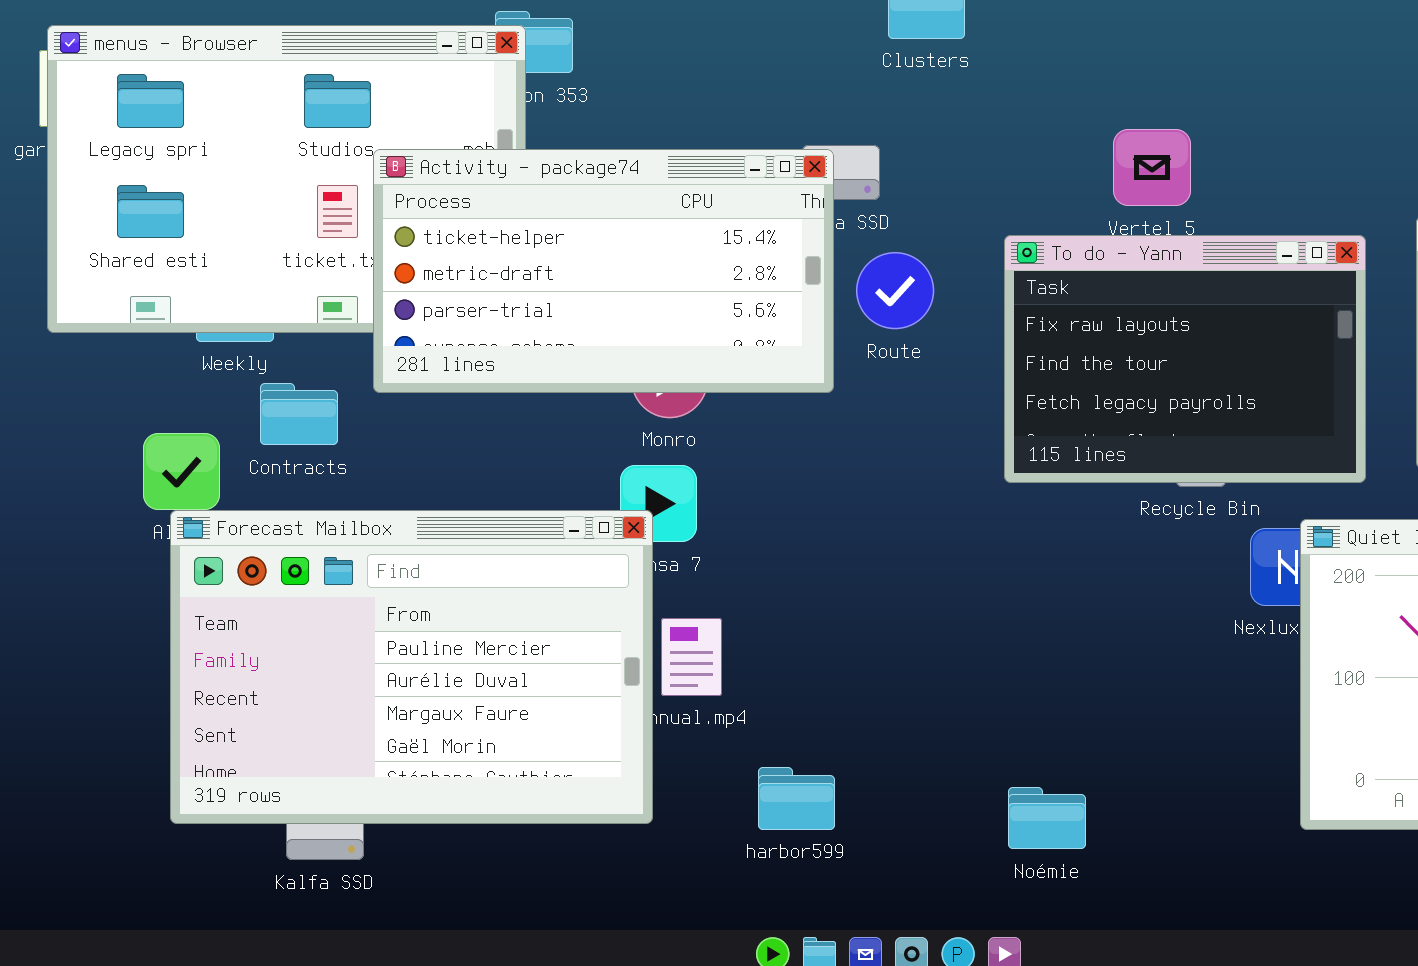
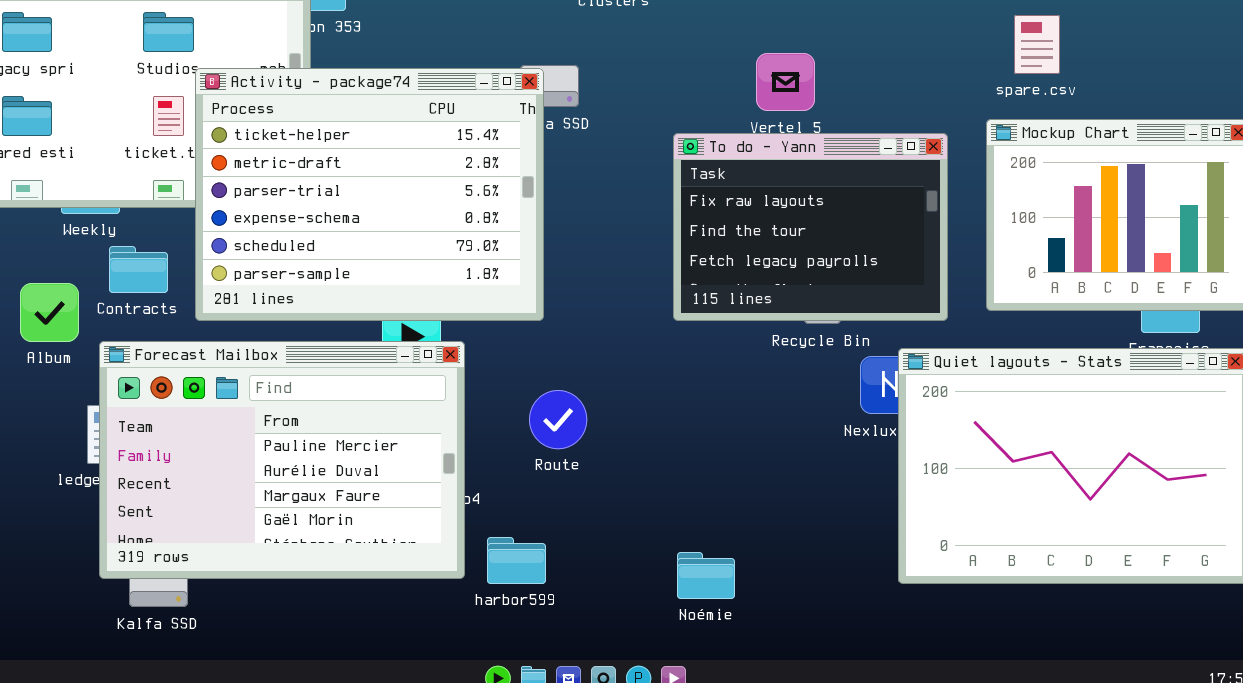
Activity - package74: [373,149,834,393] -> [195,68,544,321], resized
Route: [856,252,934,329] -> [529,390,587,449], moved
Forecast Mailbox: [170,510,653,824] -> [99,341,465,579], moved

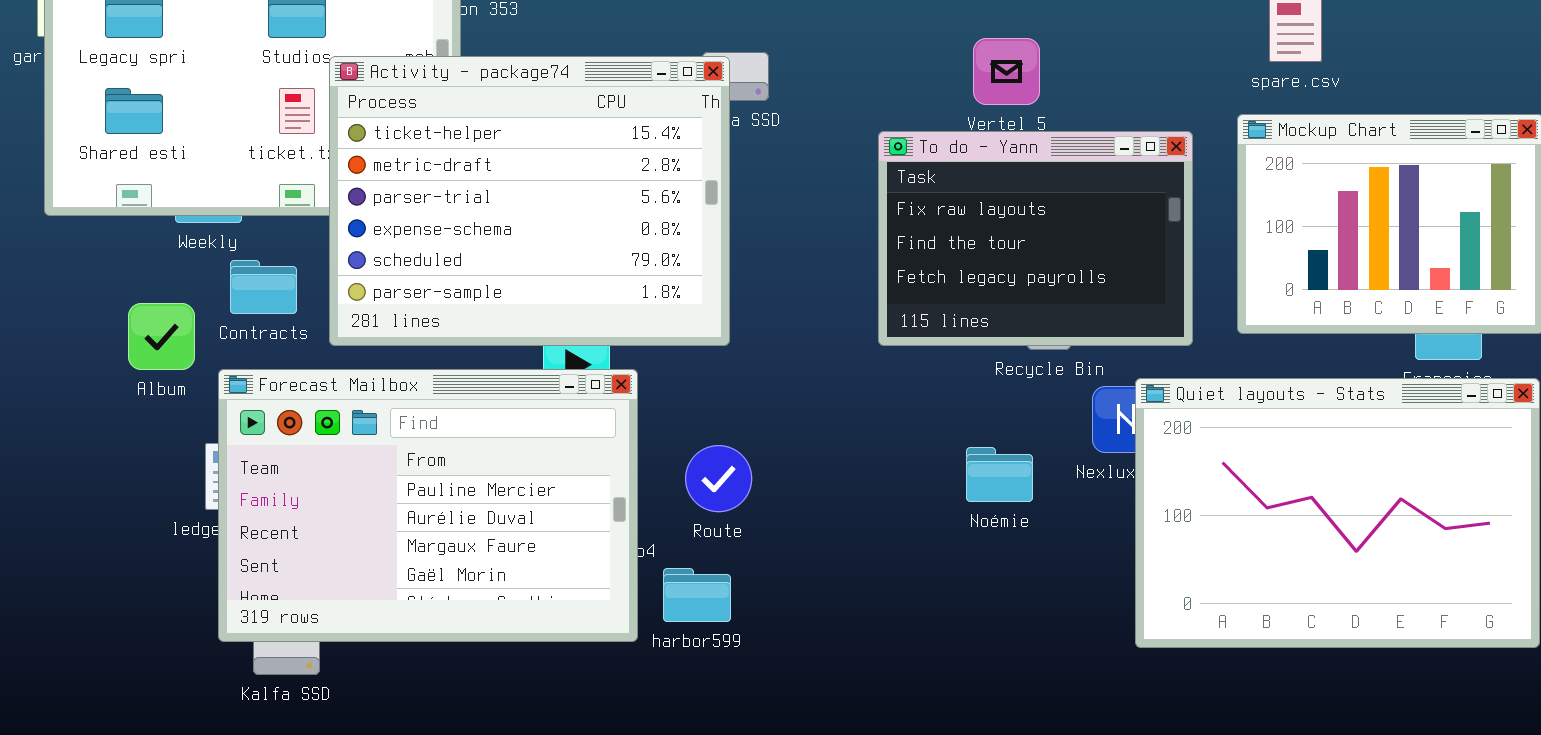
Route: [529,390,587,449] -> [685,445,752,512], moved
harbor599: [487,537,546,584] -> [663,568,731,622], moved
Noémie: [677,552,735,599] -> [966,447,1033,502], moved

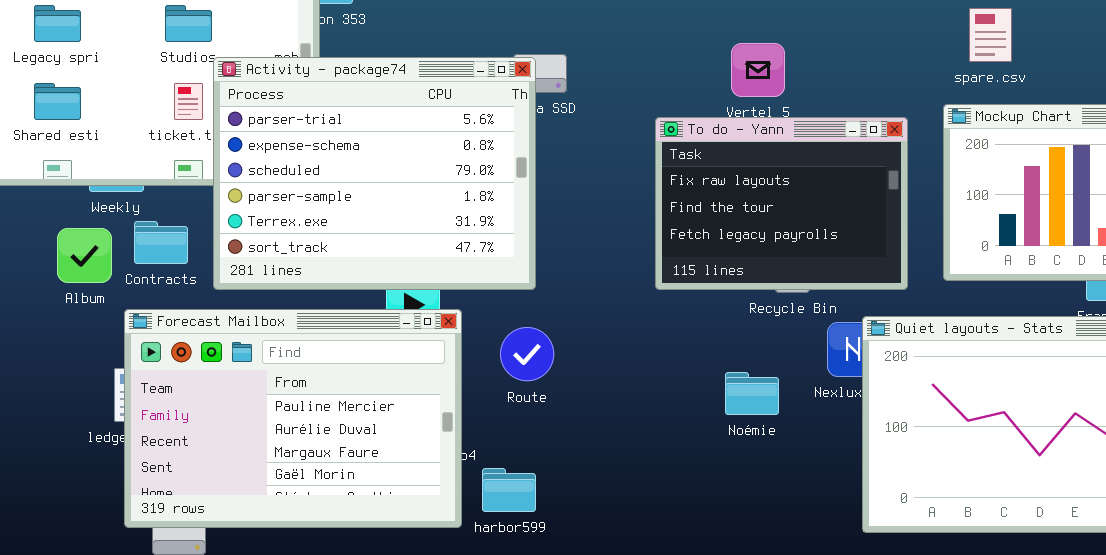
Activity - package74: [329,56,730,346] -> [213,57,536,290], scrolled down 2 rows
Album: [128,303,195,370] -> [57,228,112,283], moved
Route: [685,445,752,512] -> [500,327,554,381], moved

